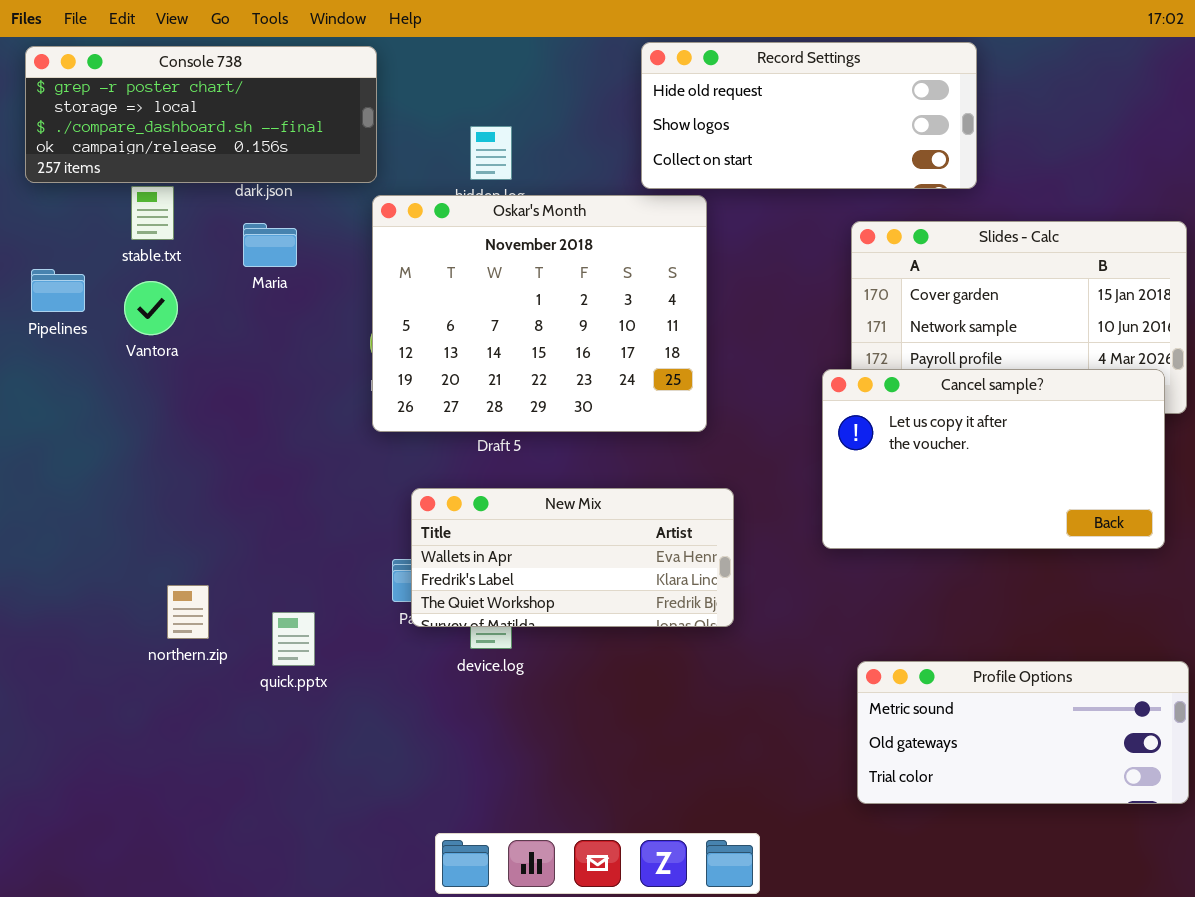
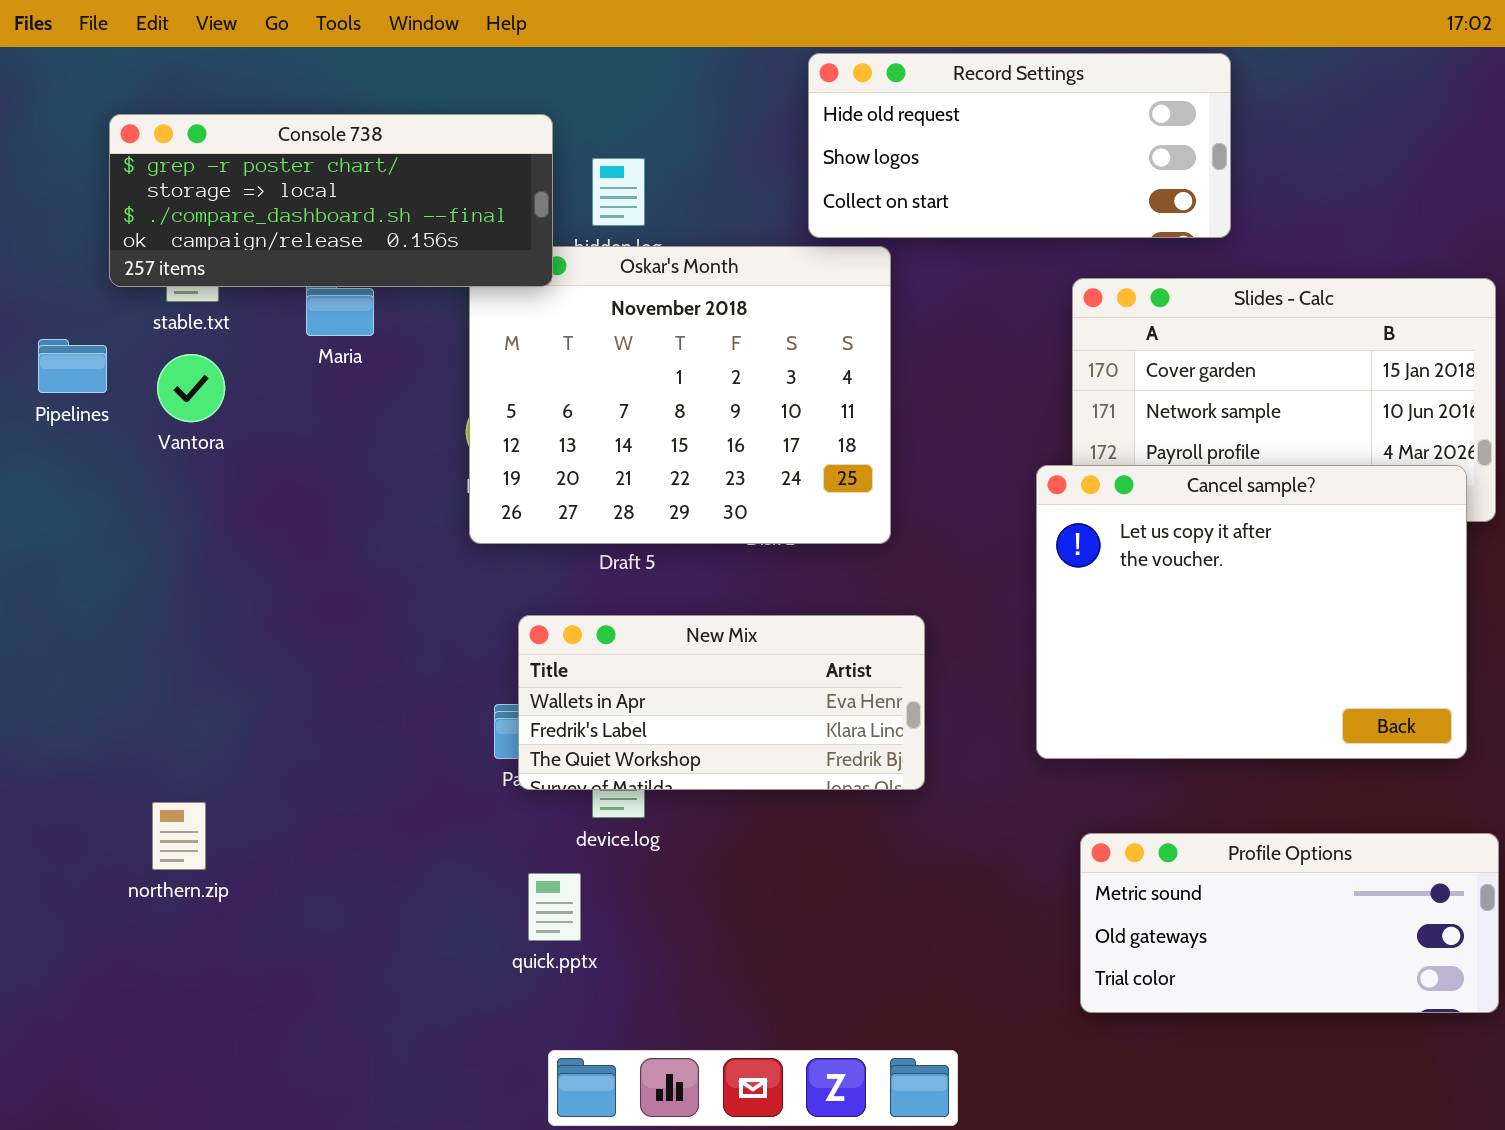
Console 738: [25,46,377,183] -> [109,114,553,287], moved
Cancel sample?: [822,369,1165,549] -> [1036,465,1467,759], resized
northern.zip: [167,585,209,639] -> [152,802,206,870], moved
quick.pptx: [272,612,315,666] -> [528,873,581,941], moved

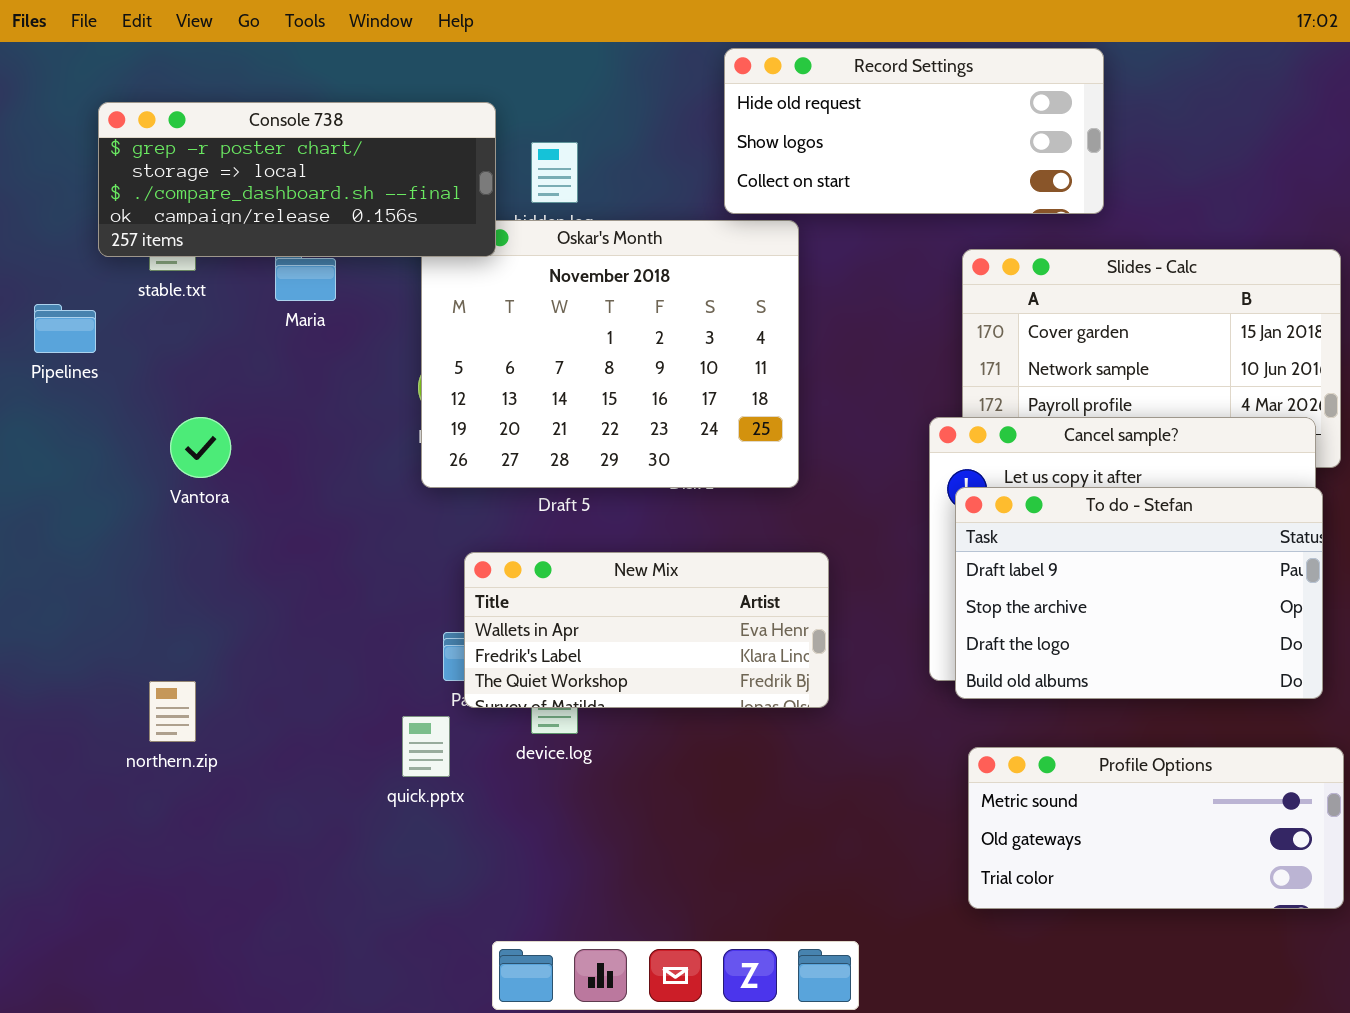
Vantora: [157,354,225,422] -> [170,417,231,478], moved
To do - Stefan: none -> [955,487,1323,699], opened
northern.zip: [152,802,206,870] -> [149,681,196,742], moved
quick.pptx: [528,873,581,941] -> [402,716,450,777], moved

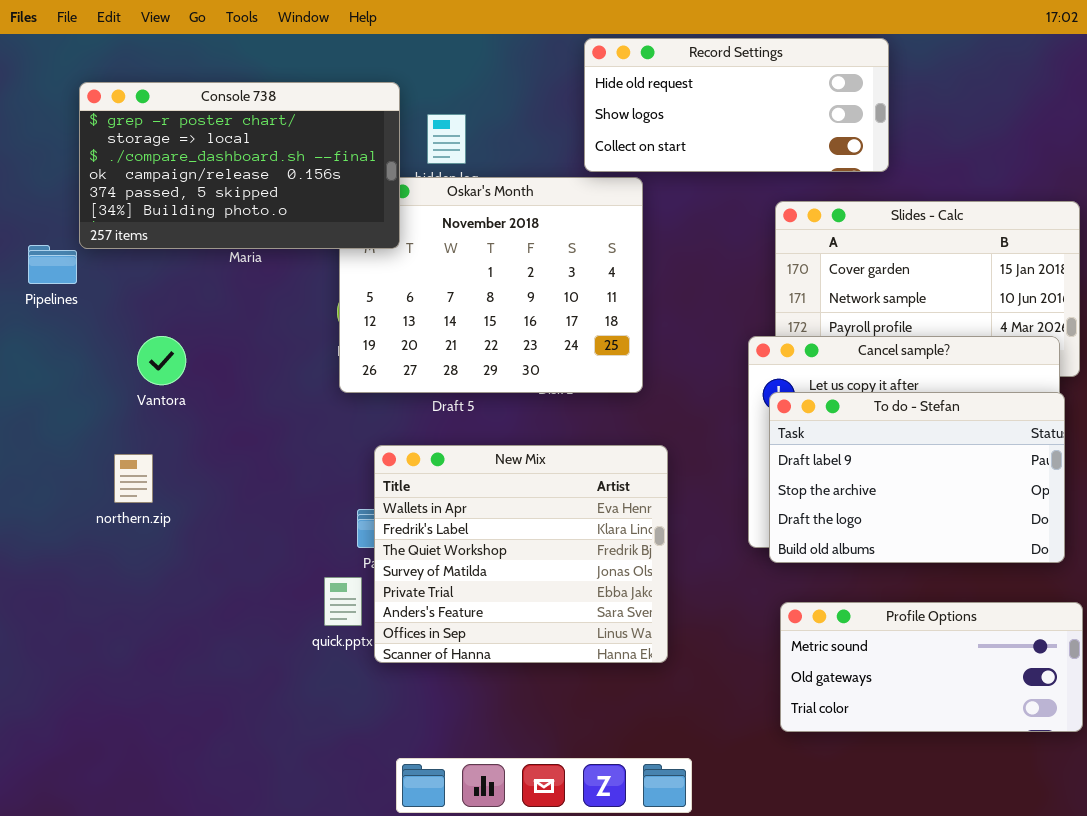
Console 738: [98,102,496,257] -> [79,82,400,249], resized
New Mix: [464,552,829,708] -> [374,445,668,663], resized
northern.zip: [149,681,196,742] -> [114,454,153,503], moved

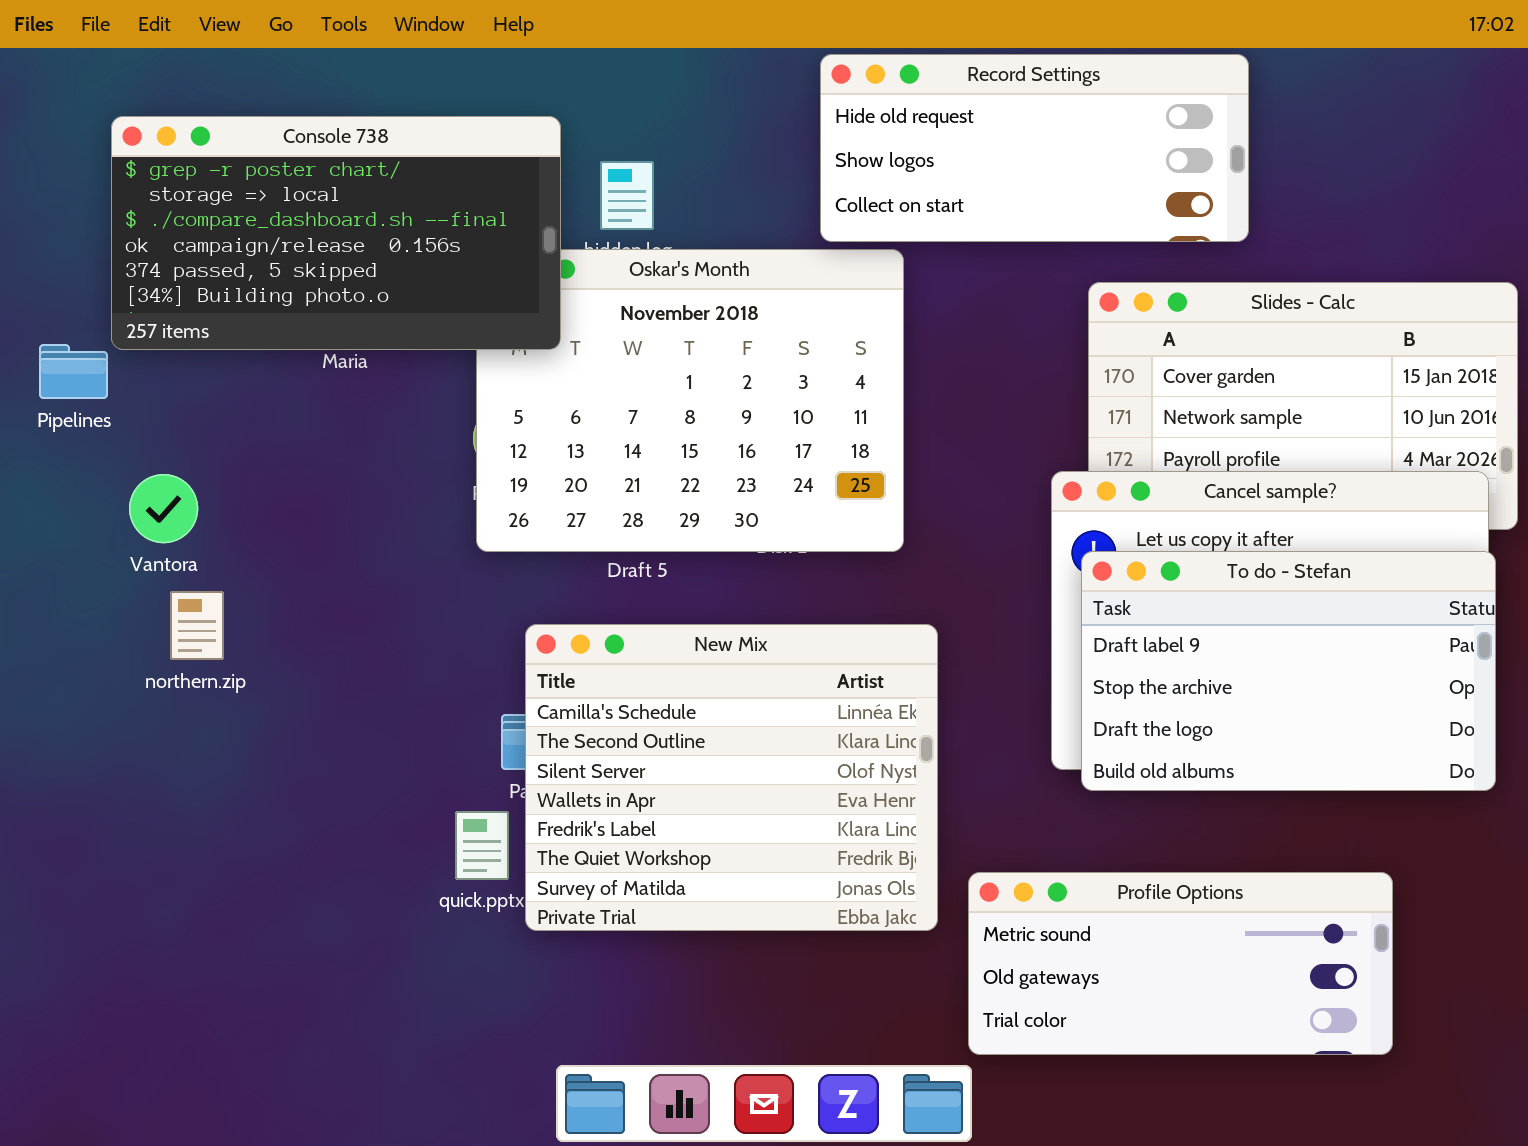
Vantora: [137,336,186,385] -> [129,474,198,543], moved
New Mix: [374,445,668,663] -> [525,624,938,931], scrolled up 3 rows
northern.zip: [114,454,153,503] -> [170,591,224,660], moved
Profile Options: [780,602,1083,732] -> [968,872,1393,1055], moved

